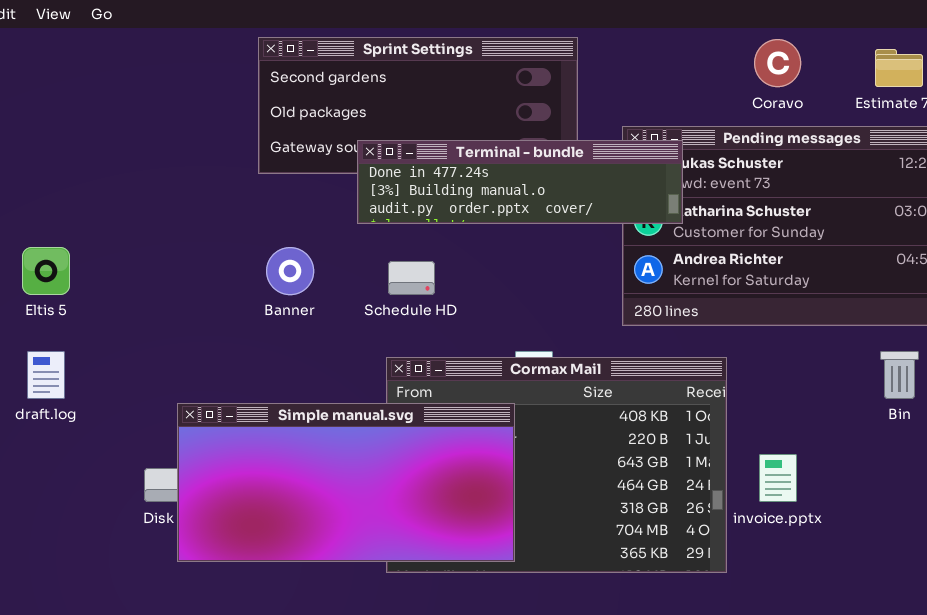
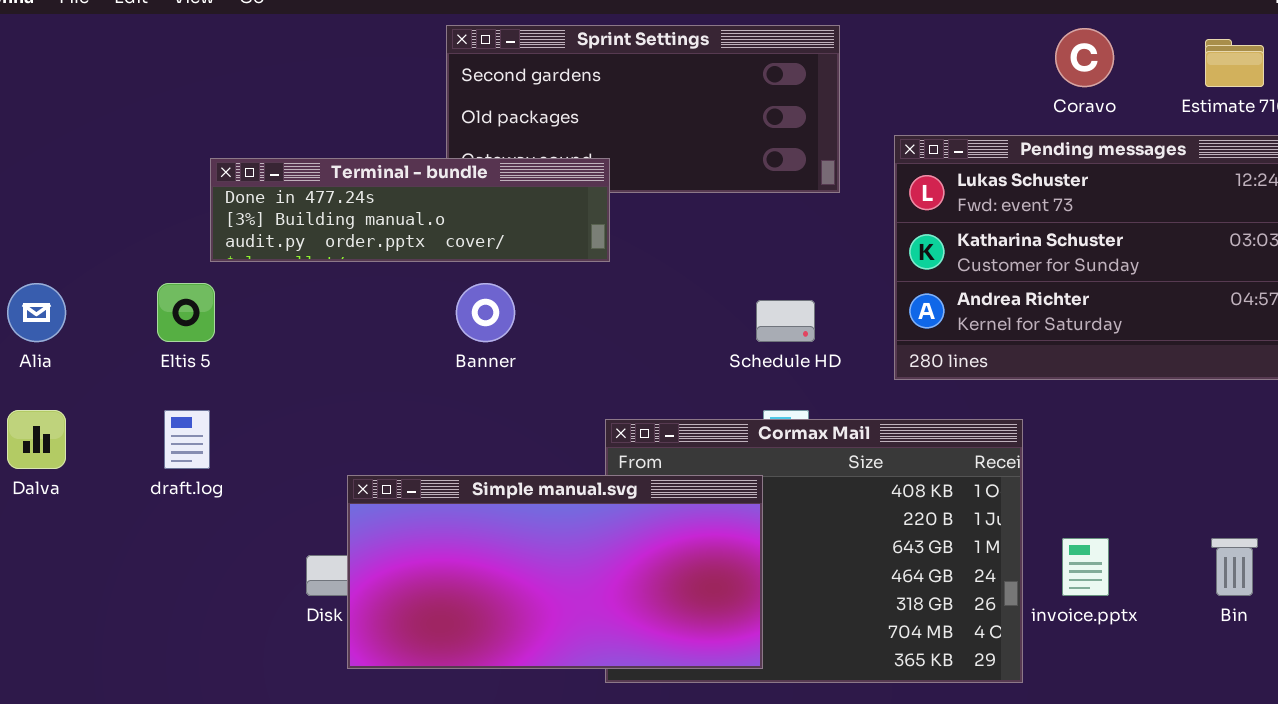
Terminal - bundle: [357,140,683,224] -> [210,158,610,262], moved
Schedule HD: [388,261,435,295] -> [756,300,815,342], moved
Bin: [880,351,919,399] -> [1211,538,1258,596], moved

